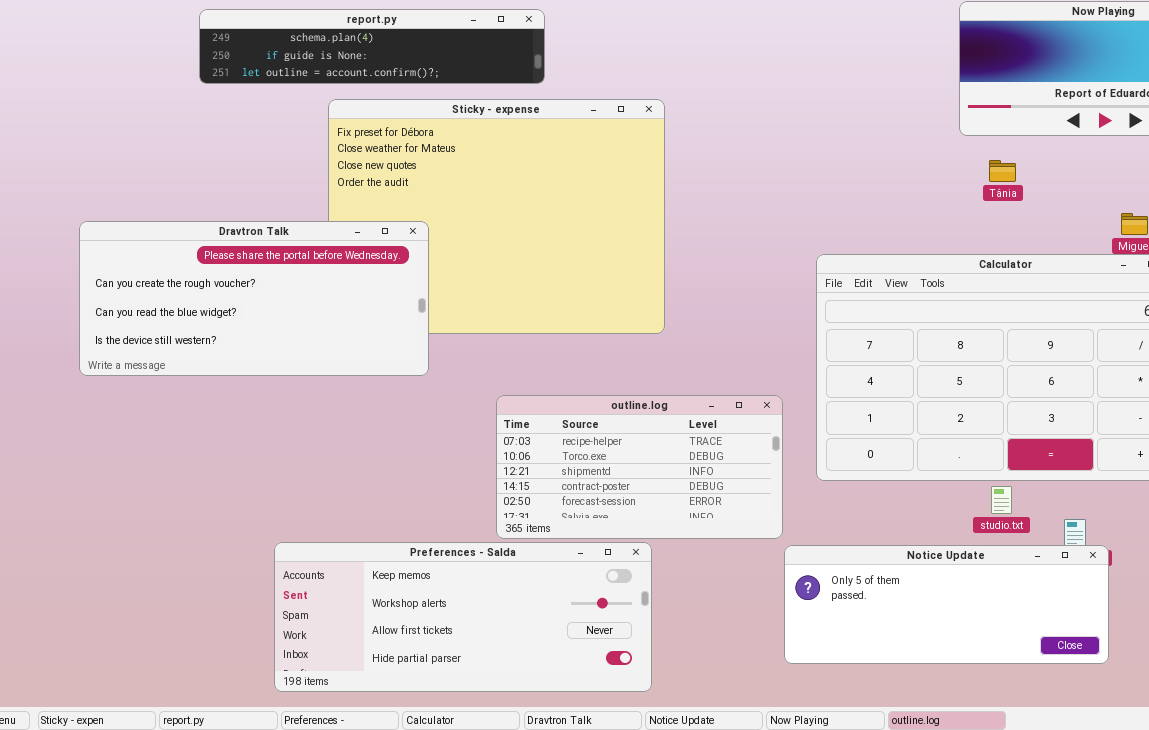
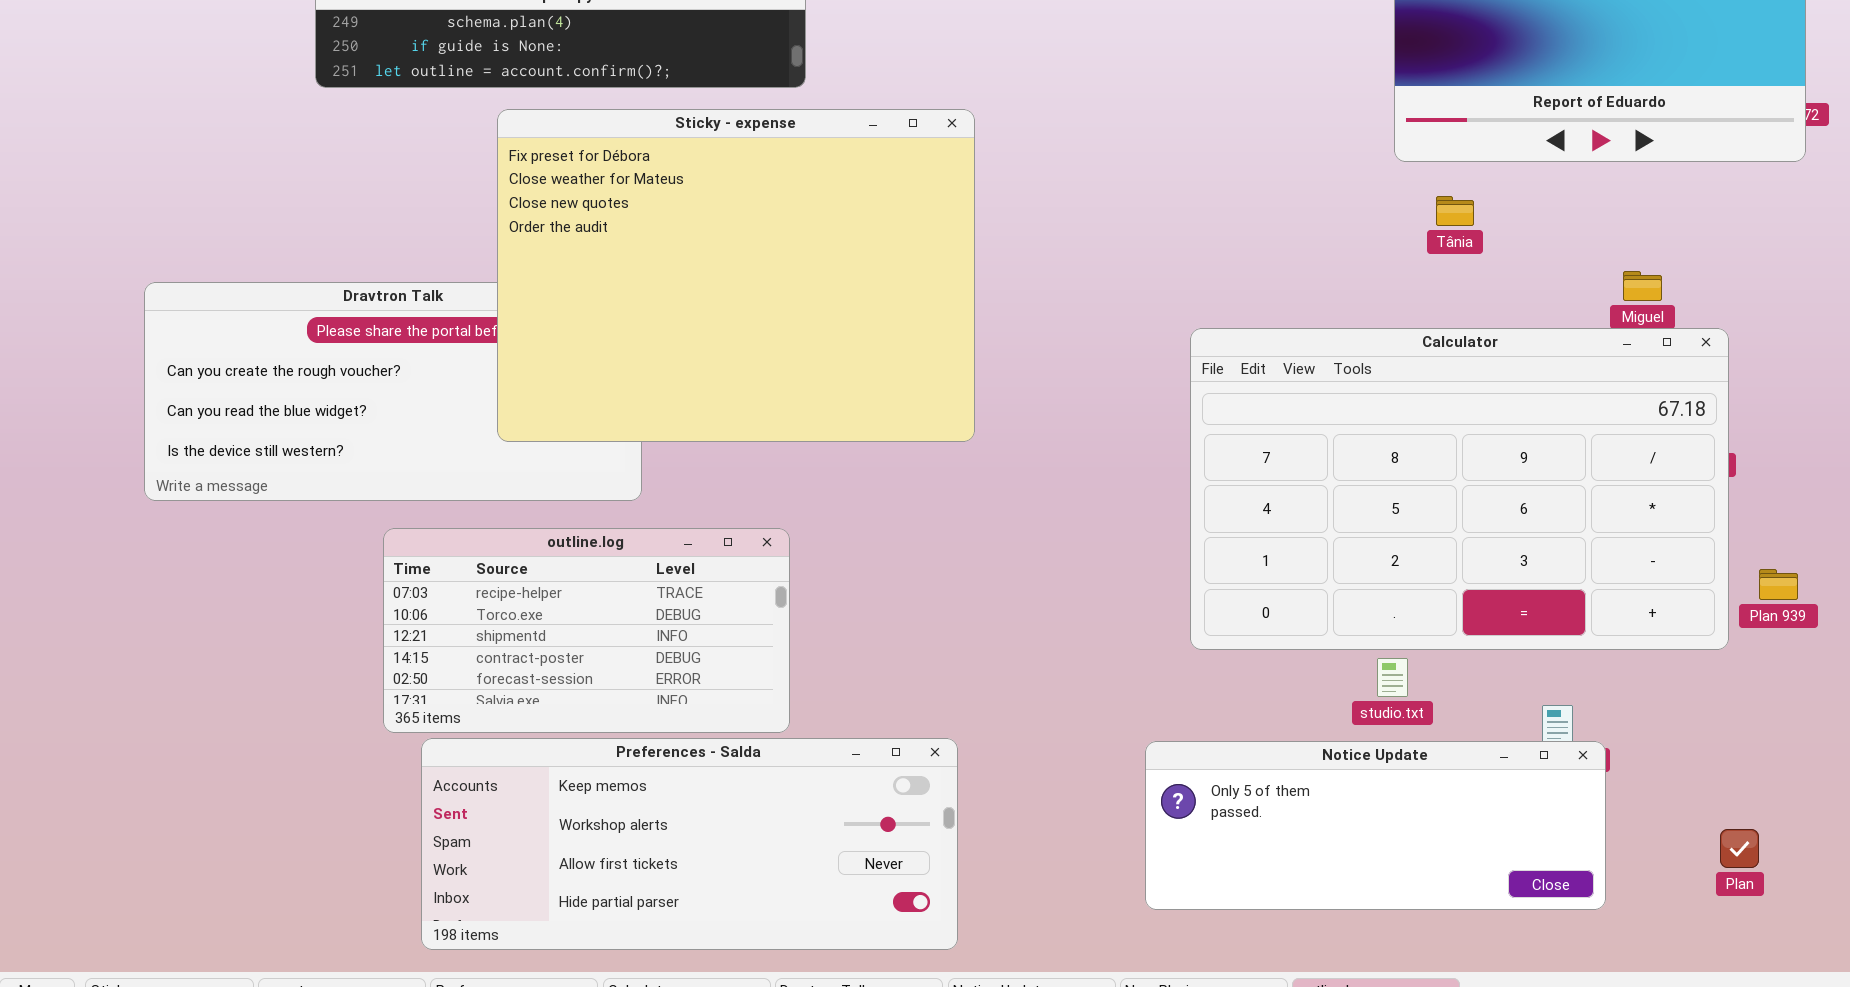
Sticky - expense: [328,99,665,334] -> [497,109,975,442], raised
outline.log: [496,395,783,539] -> [383,528,790,733], moved
studio.txt: [991,486,1012,514] -> [1377,658,1408,697], moved

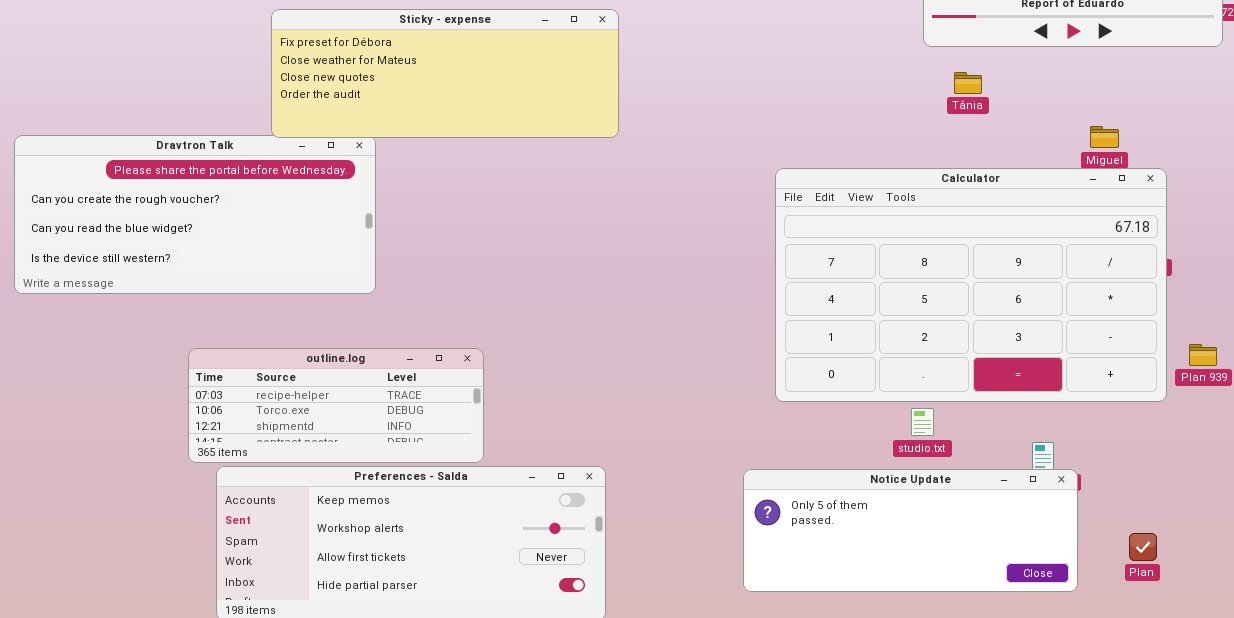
Sticky - expense: [497,109,975,442] -> [271,9,619,138], resized
outline.log: [383,528,790,733] -> [188,348,484,463], resized
Plan: [1720,829,1759,868] -> [1129,533,1157,561], moved

